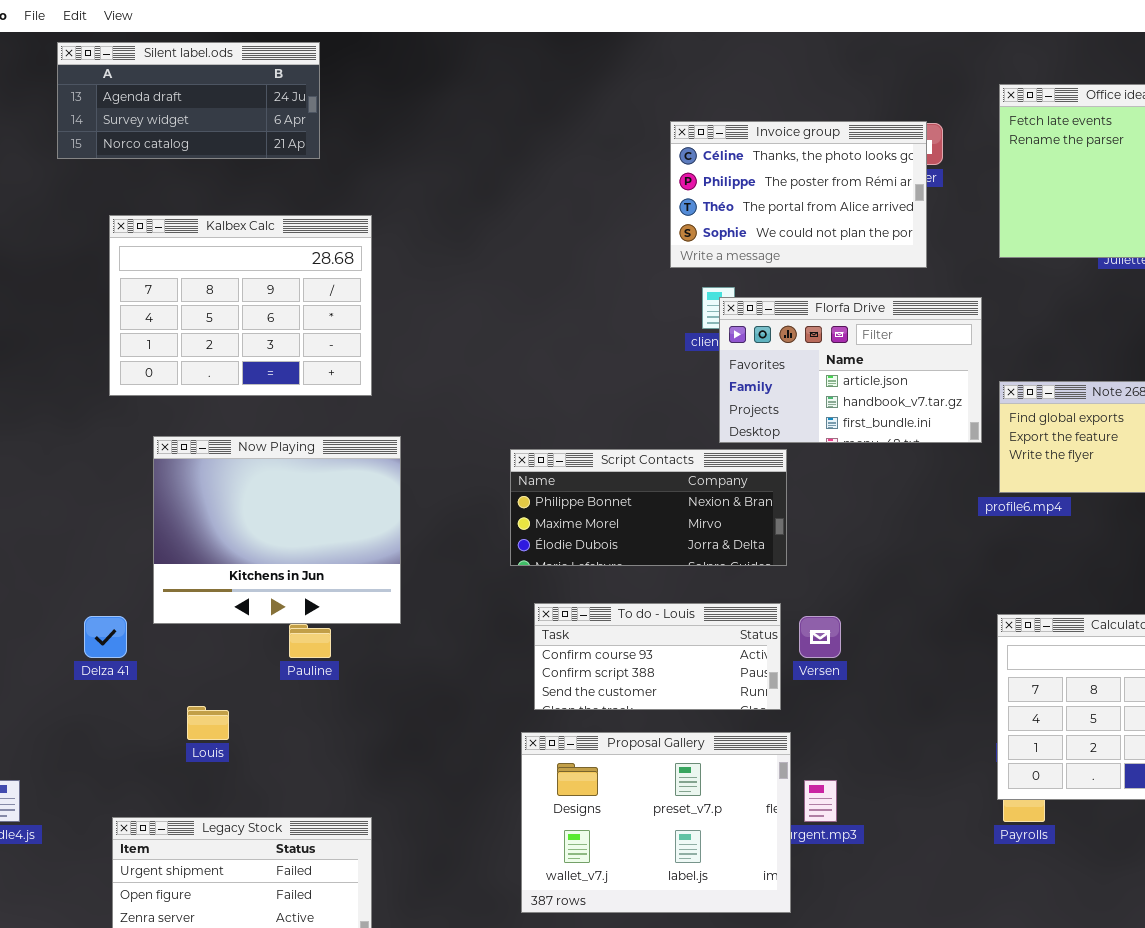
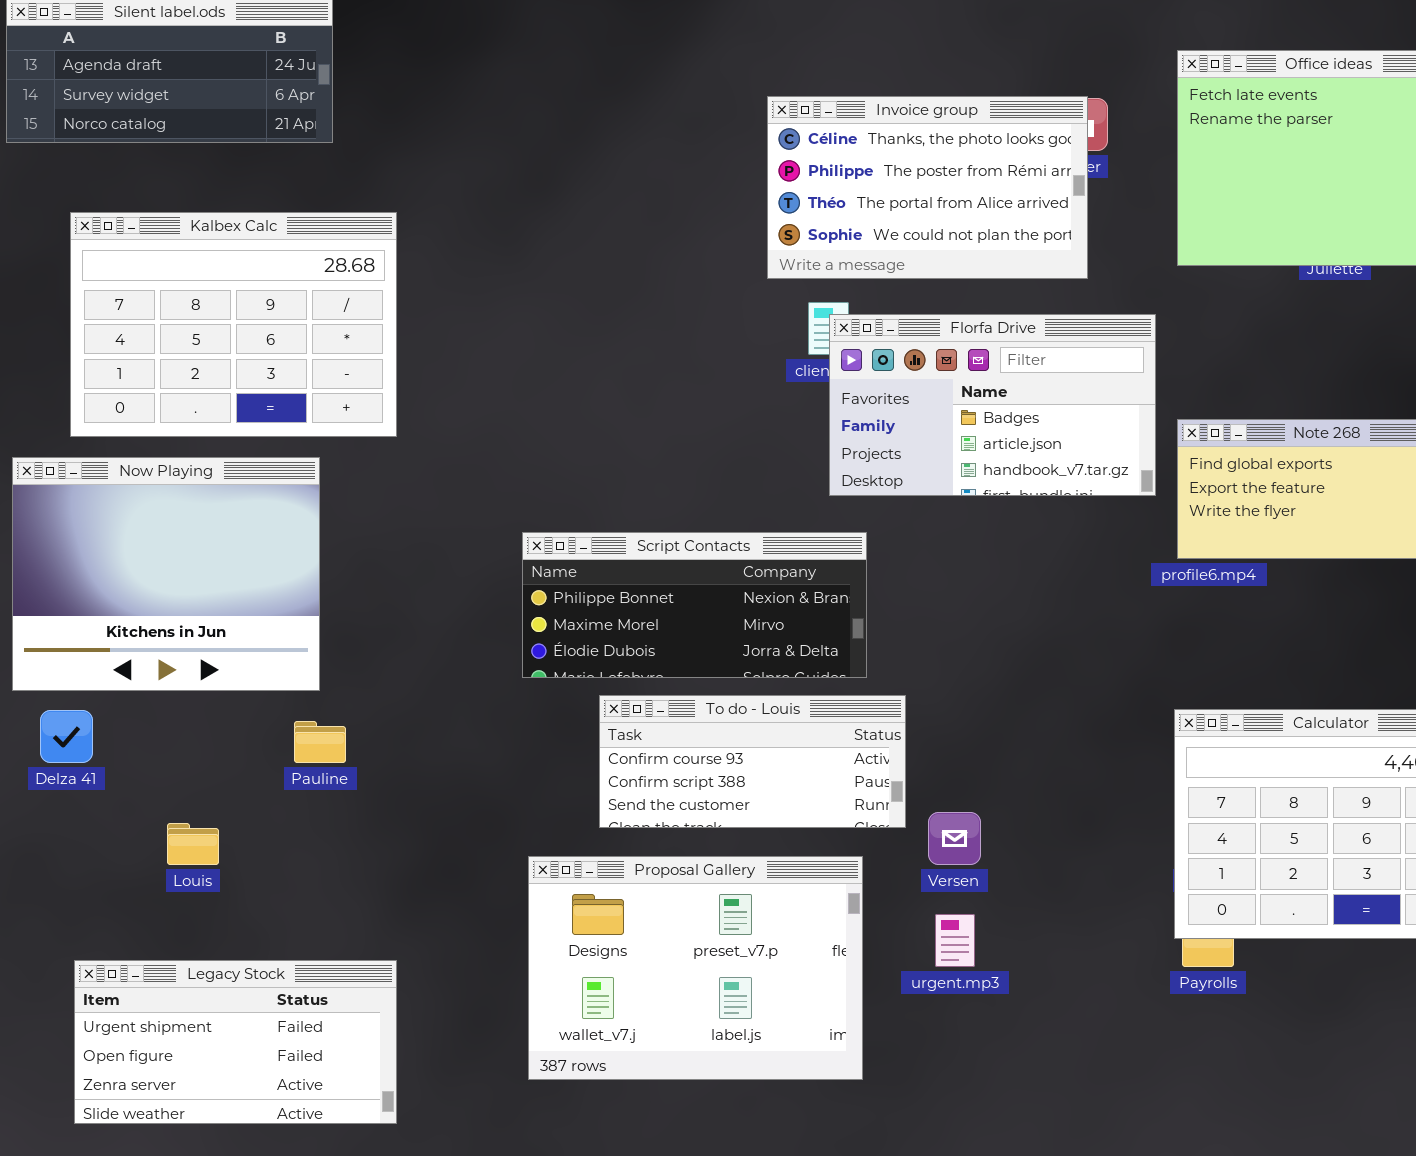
Florfa Drive: [719,297,982,443] -> [829,314,1156,496], scrolled up 1 row
Now Playing: [153,436,401,624] -> [12,457,320,691], moved
Script Contacts: [510,449,787,566] -> [522,532,867,678], moved
Versen: [799,616,841,658] -> [928,812,981,865], moved
Proposal Gallery: [521,732,791,913] -> [528,856,863,1080], moved

